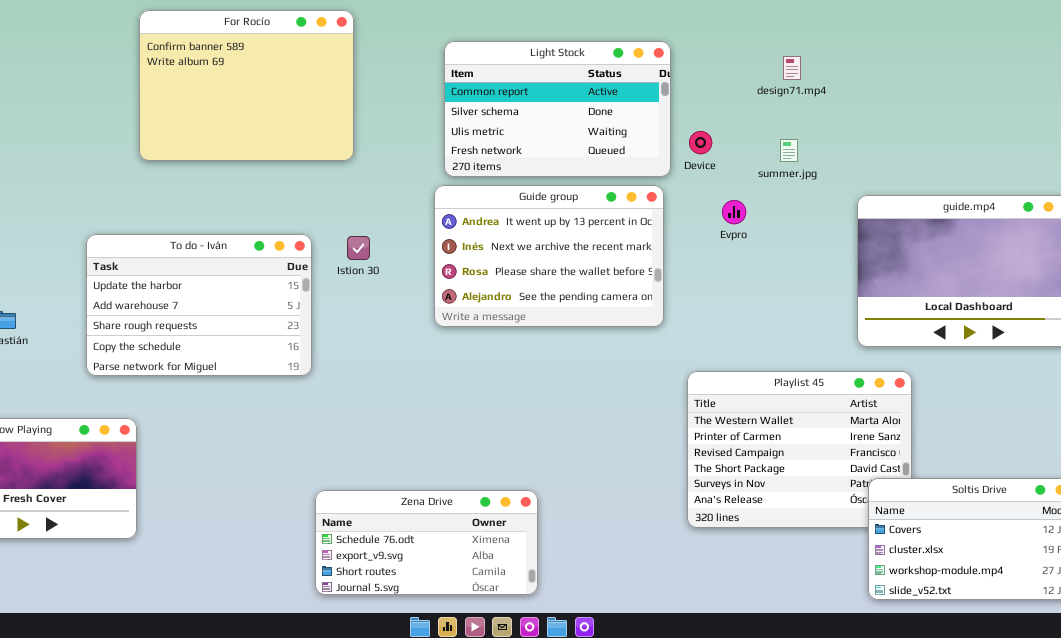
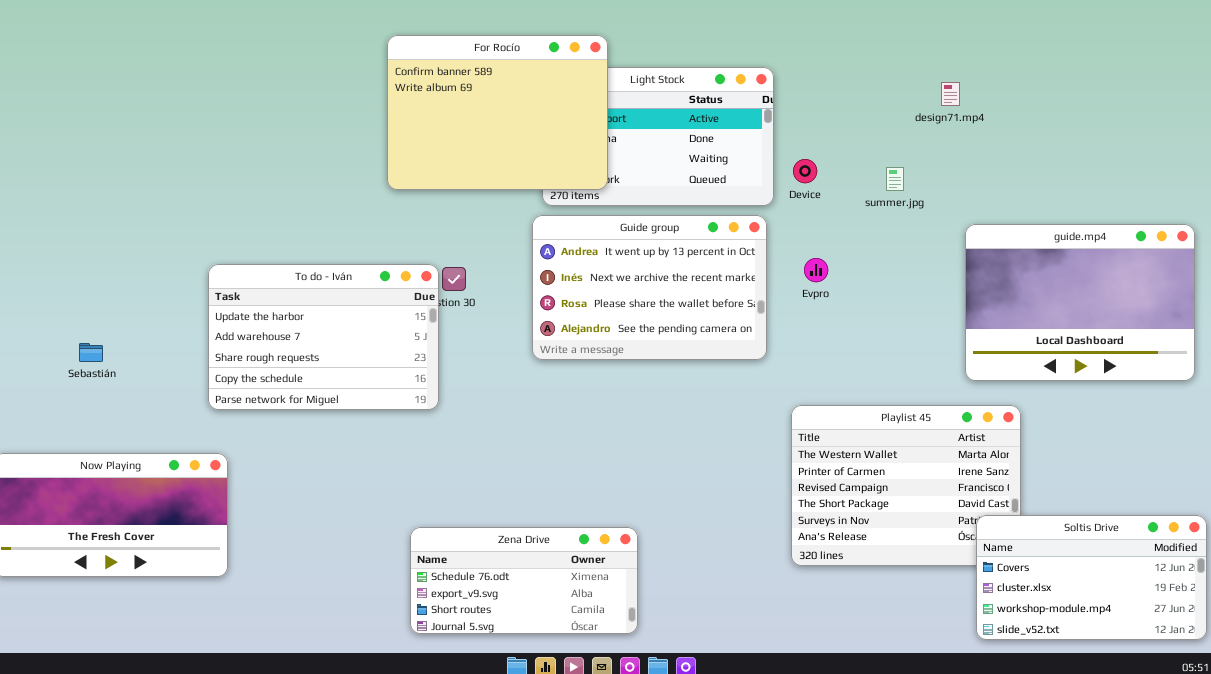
For Rocío: [139,10,354,161] -> [387,35,608,190], moved
design71.mp4: [783,56,801,80] -> [941,82,960,106], moved
Evpro: [722,200,746,224] -> [804,258,828,282], moved
To do - Iván: [86,234,312,376] -> [208,264,439,410], moved

